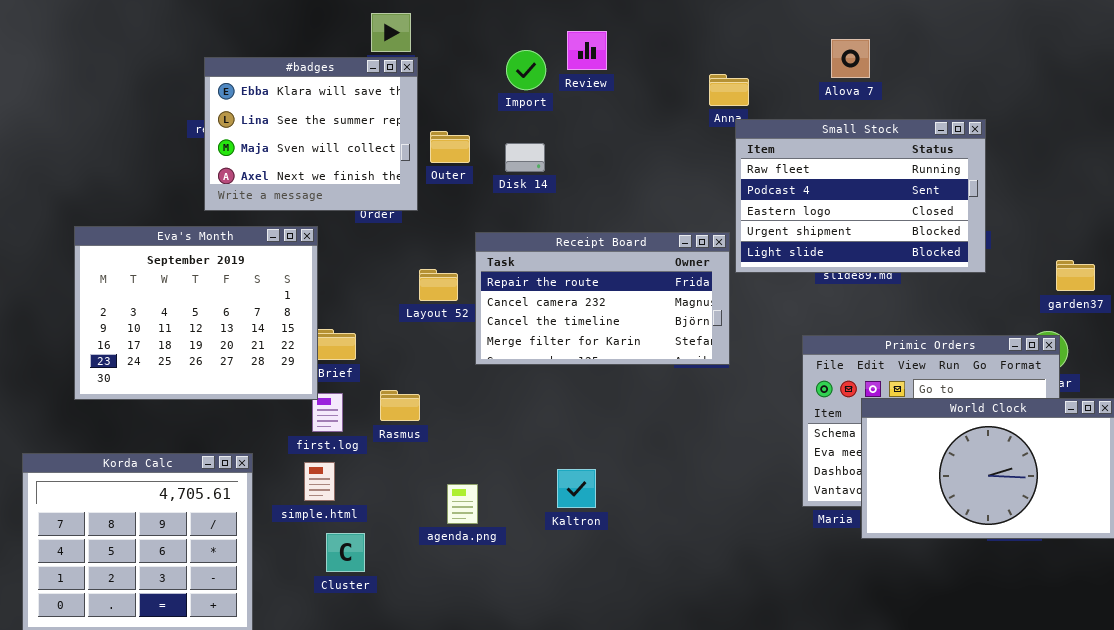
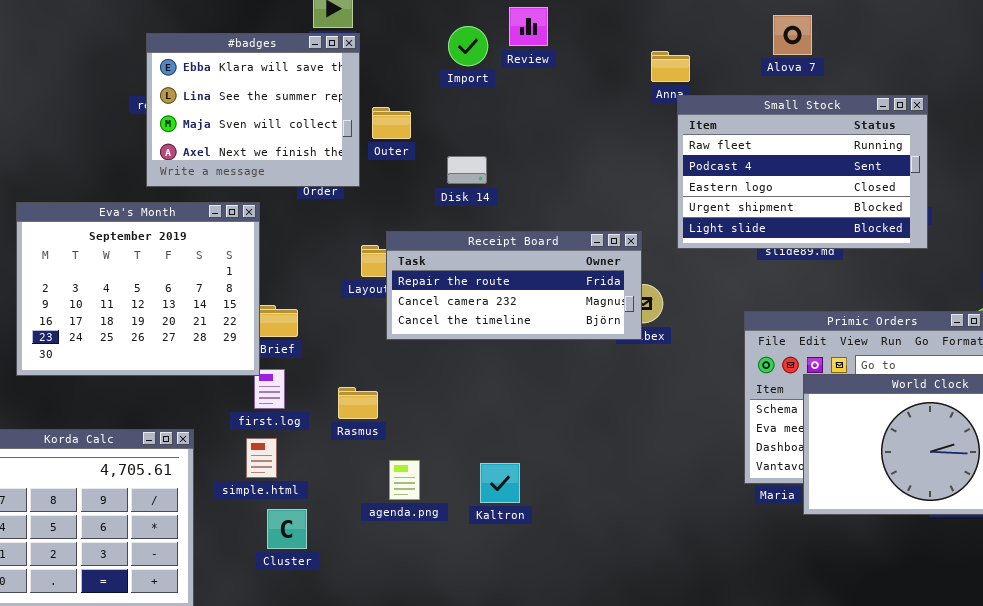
Disk 14: [505,143,545,172] -> [447,156,487,184], moved
Receipt Board: [475,232,730,365] -> [386,231,642,340], moved, resized
Rasmus: [380,390,420,421] -> [338,387,378,419], moved
Kaltron: [557,469,596,508] -> [480,463,520,503], moved

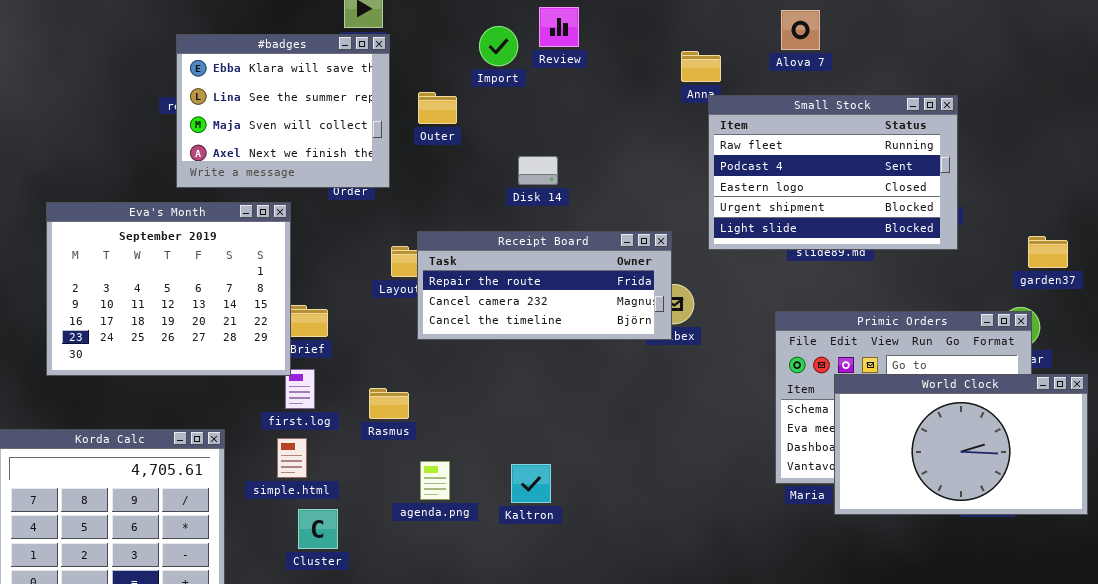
Alova 7: [773,15,812,55] -> [781,10,820,50], moved
Outer: [372,107,411,139] -> [418,92,457,124], moved
Disk 14: [447,156,487,184] -> [518,156,558,185], moved

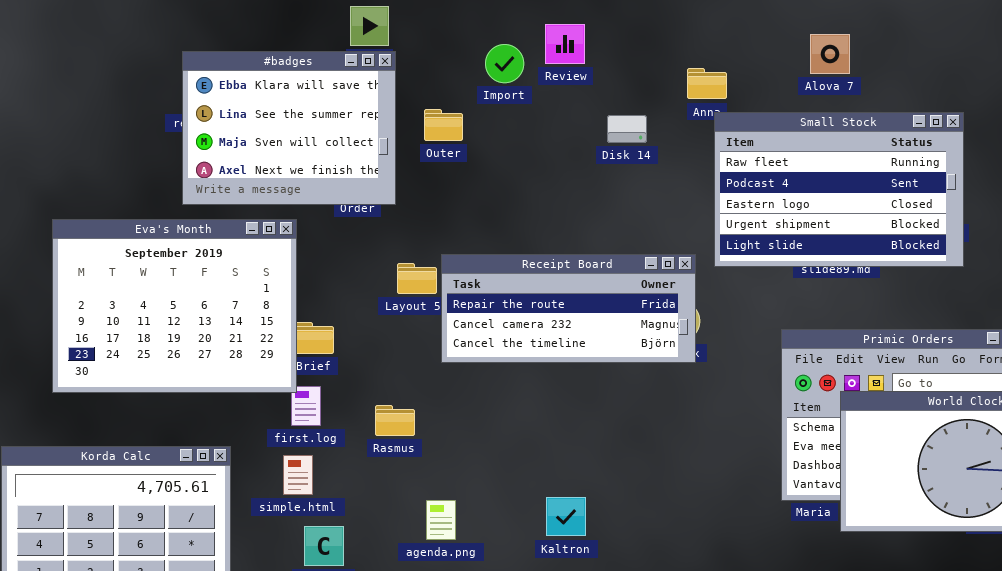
Alova 7: [781,10,820,50] -> [810,34,850,74], moved
Disk 14: [518,156,558,185] -> [607,115,647,143], moved
Receipt Board: [417,231,672,340] -> [441,254,696,363], moved
agenda.png: [420,461,450,500] -> [426,500,456,540], moved
Kaltron: [511,464,551,503] -> [546,497,586,536], moved

